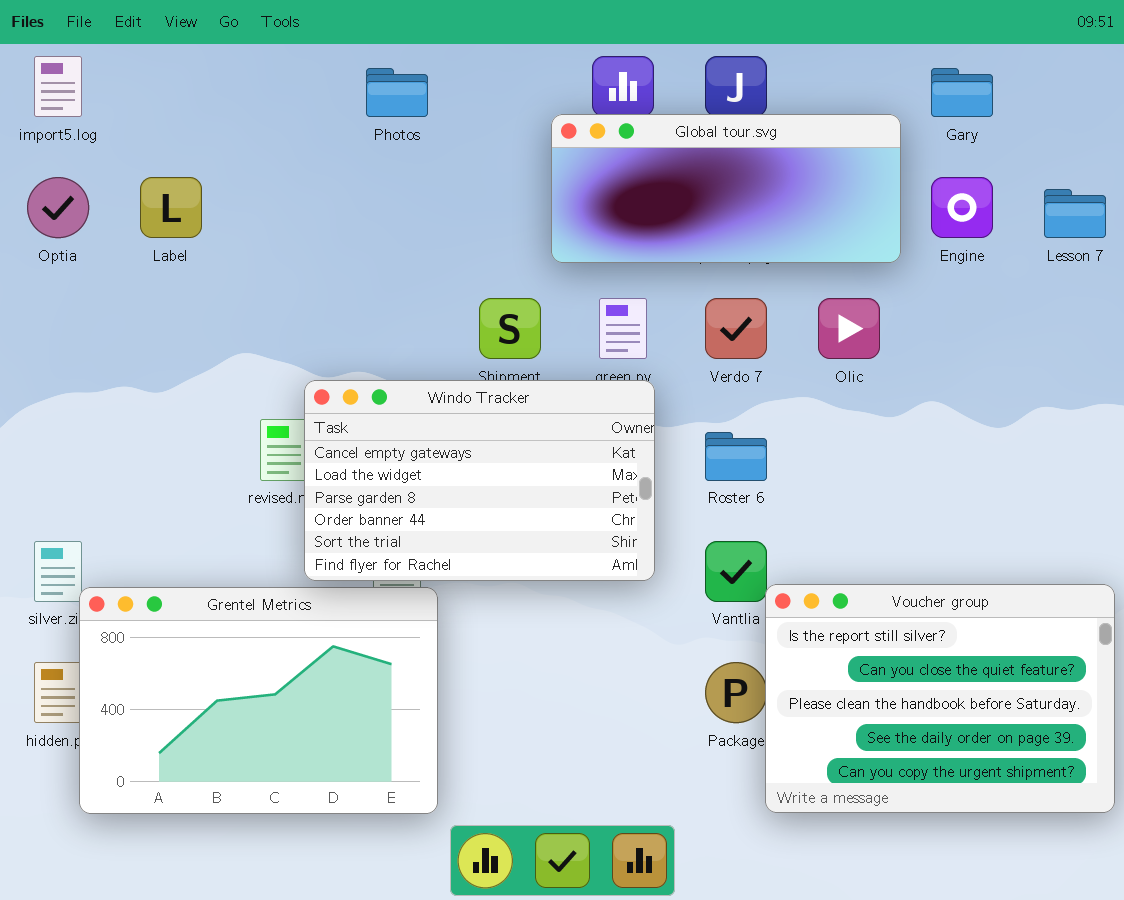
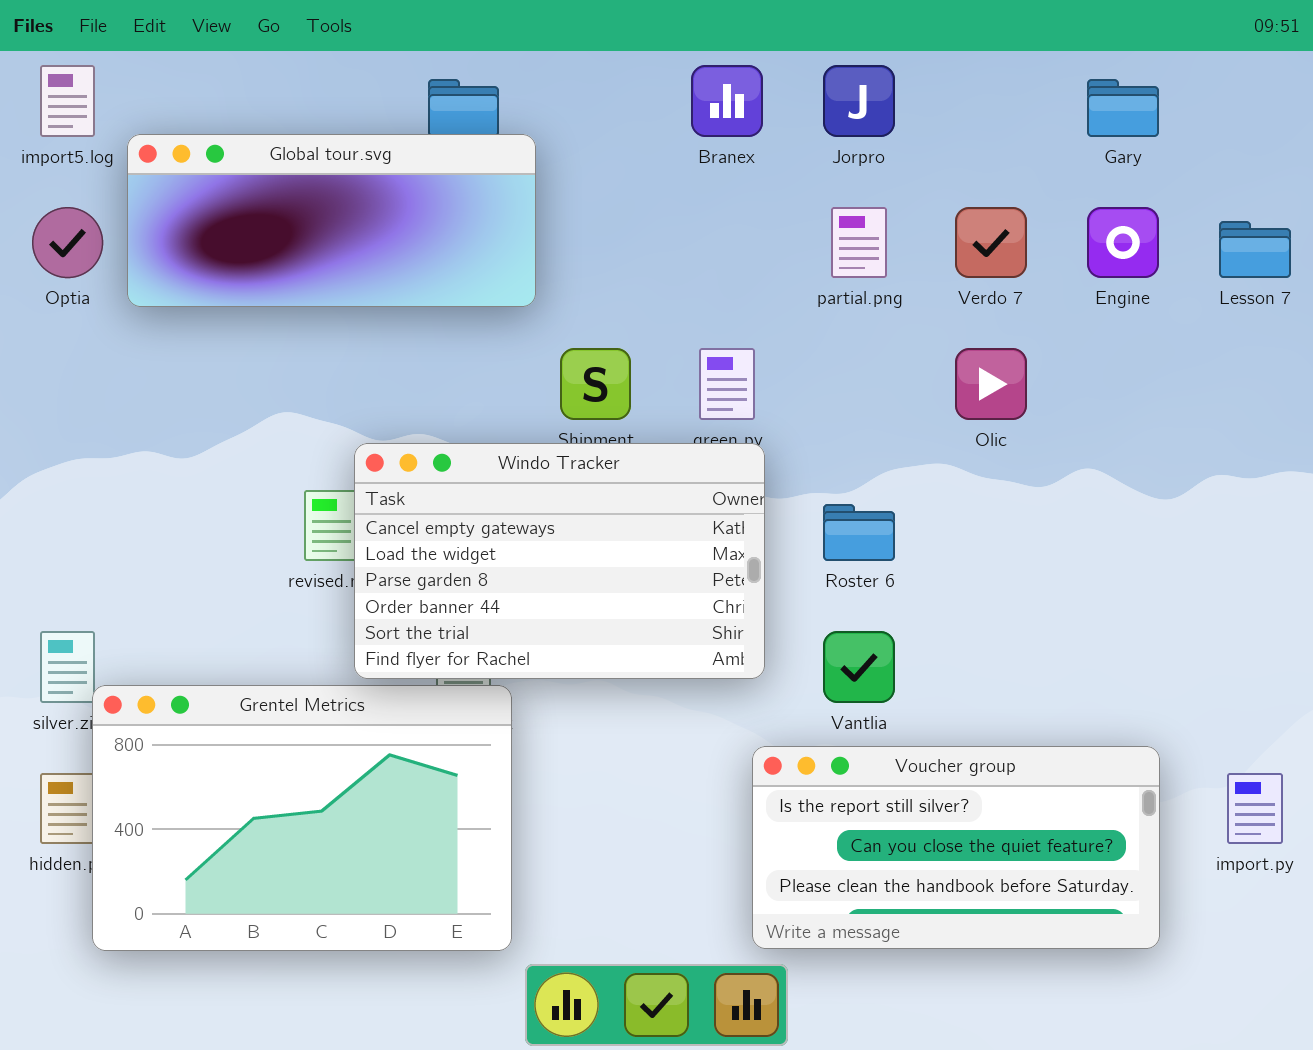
Global tour.svg: [551,114,901,263] -> [127,134,536,307], moved
Verdo 7: [705,298,767,359] -> [955,207,1027,278], moved
Voucher group: [765,584,1115,813] -> [752,746,1160,949], moved, resized

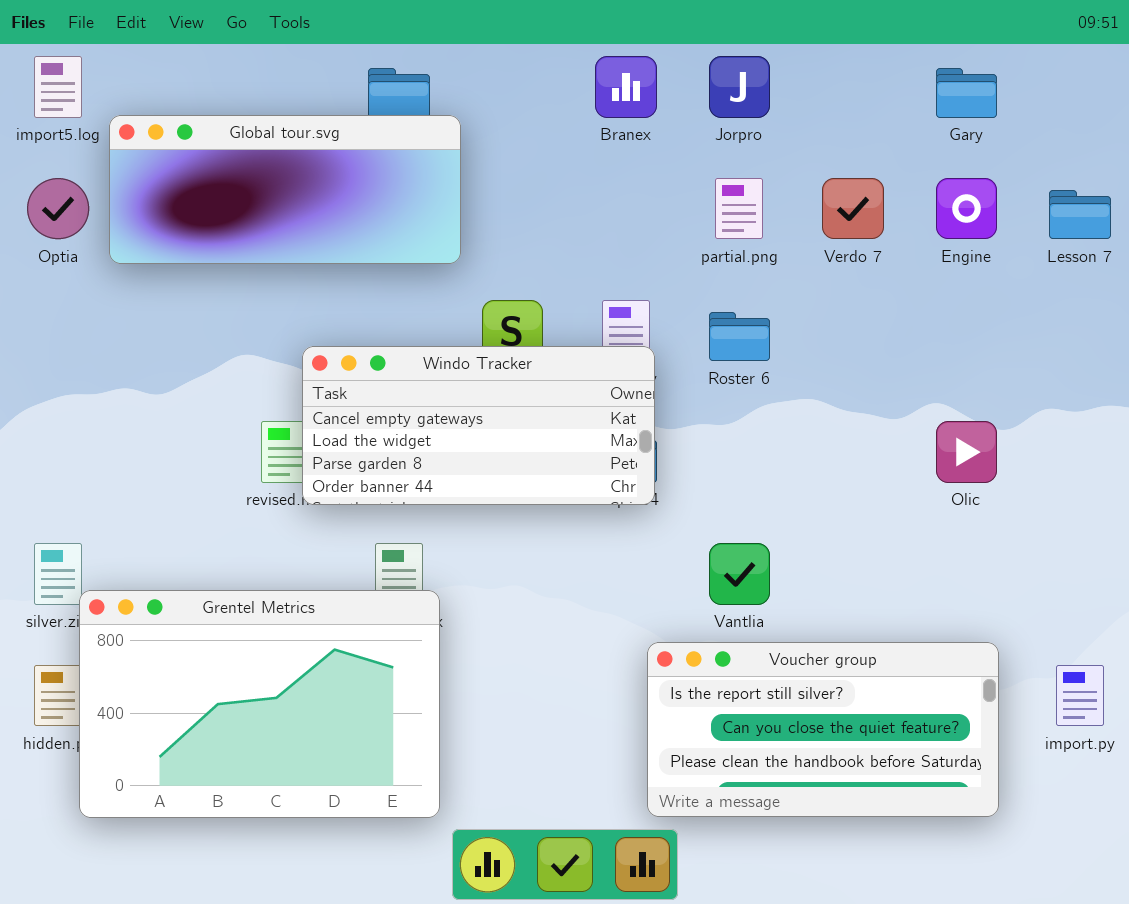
Olic: [955,348,1027,420] -> [936,421,997,483], moved
Windo Tracker: [354,443,765,679] -> [302,346,655,505], moved, resized
Roster 6: [823,504,895,561] -> [709,312,770,361], moved

